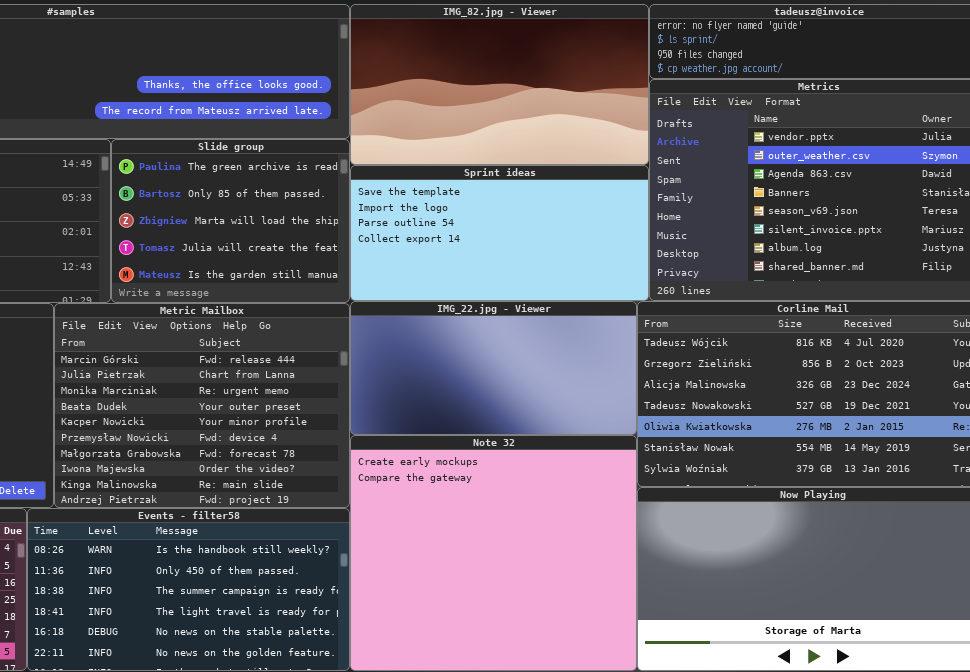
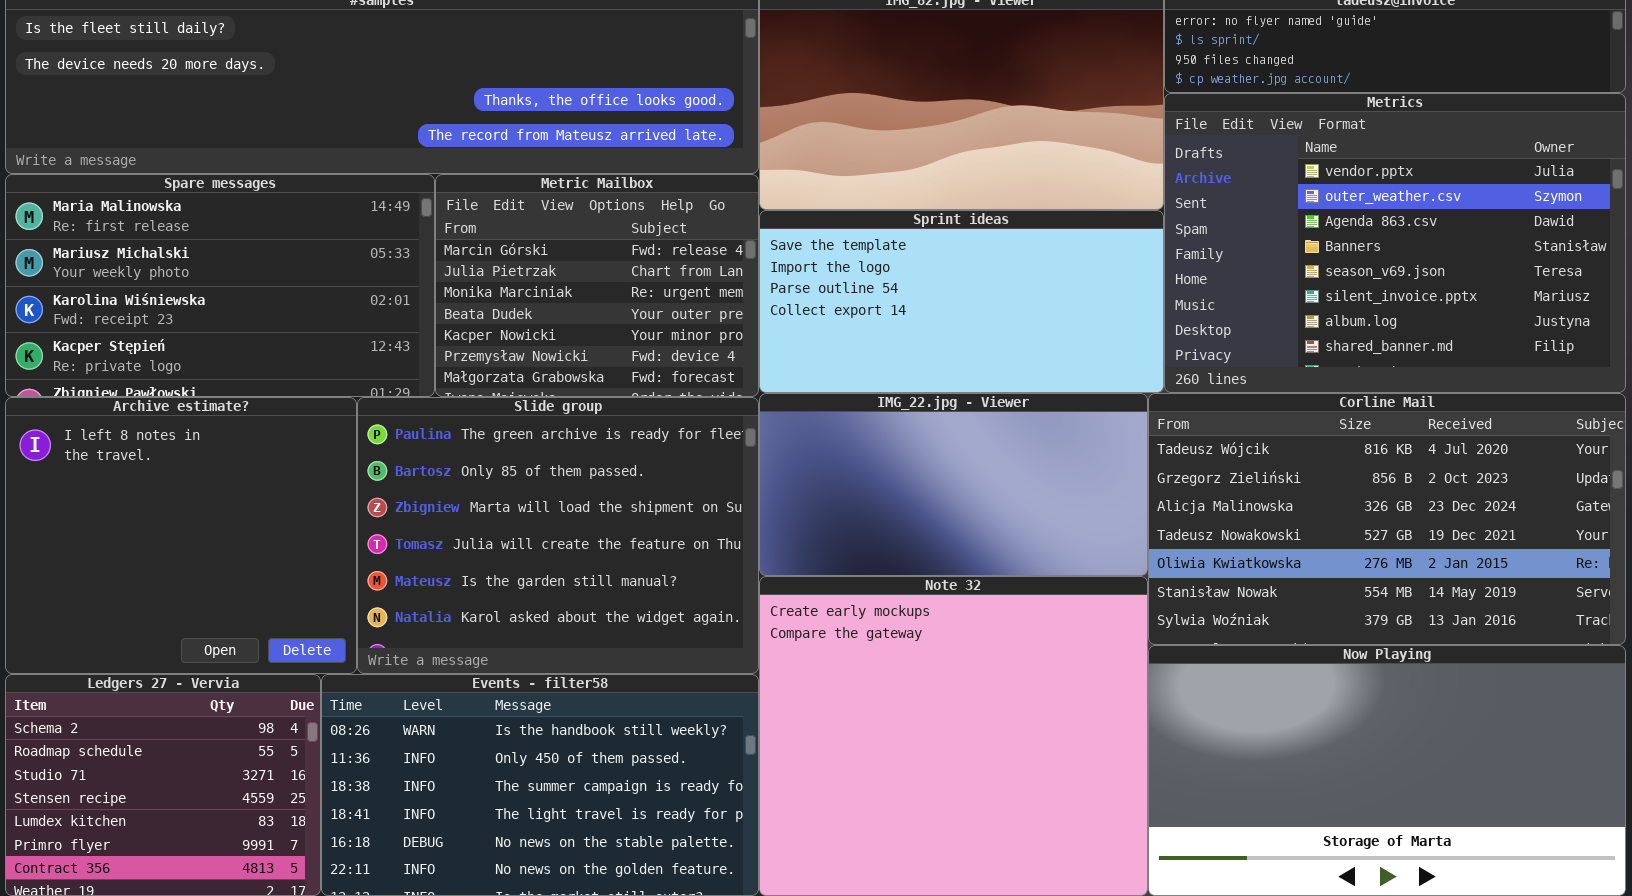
Slide group: [111,139,350,303] -> [357,397,759,674], moved, resized
Metric Mailbox: [54,303,350,508] -> [435,174,759,397], moved, resized

